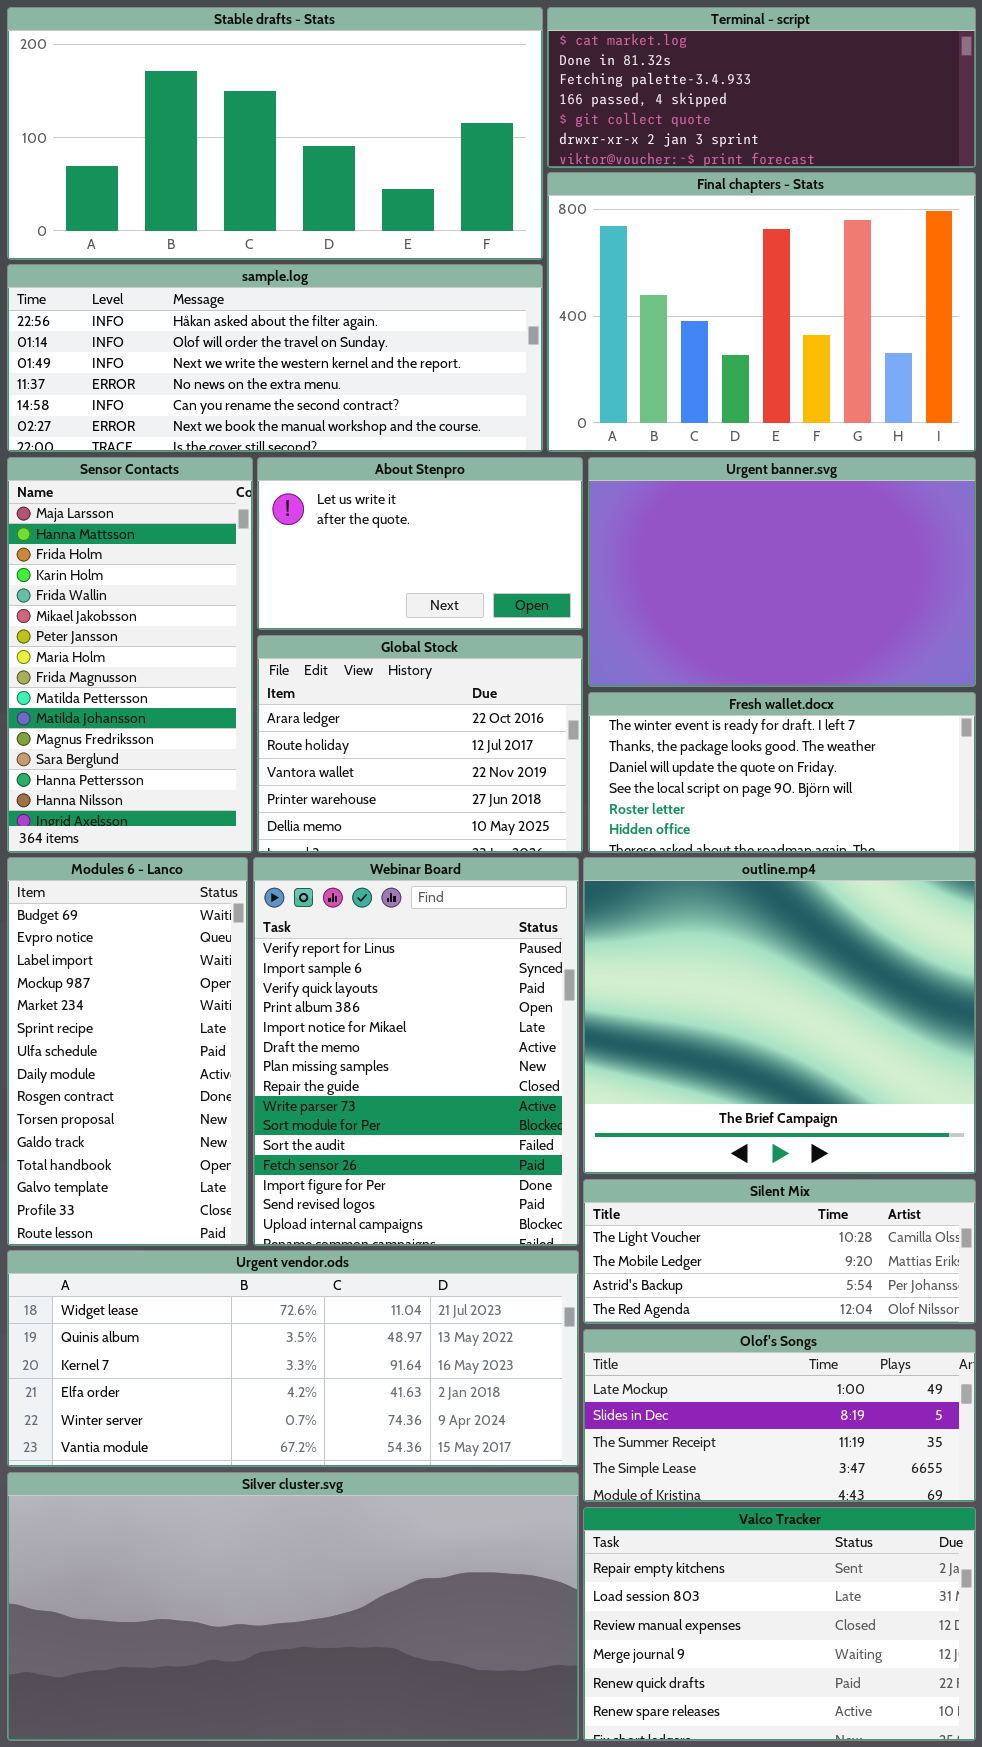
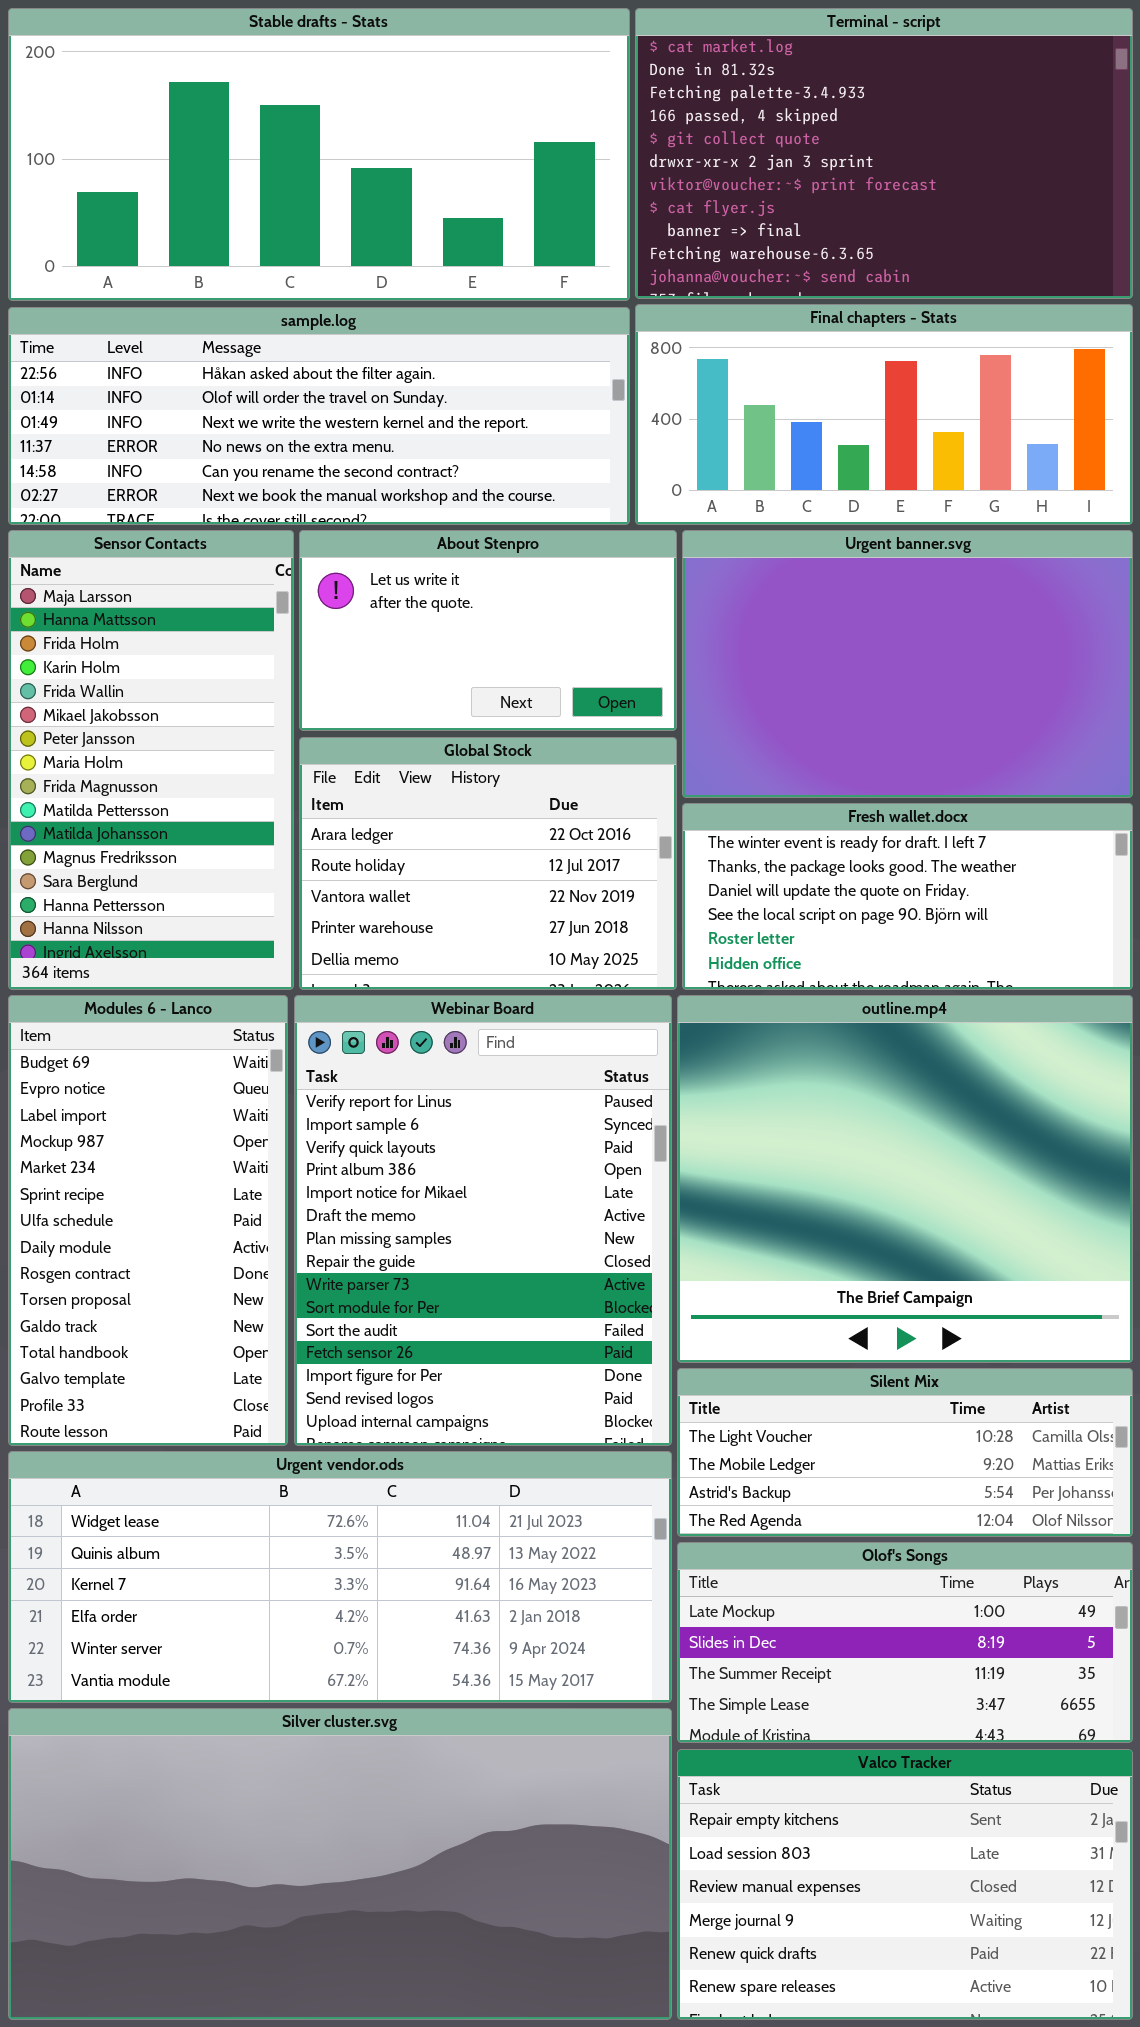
Terminal - script: [547,7,976,168] -> [635,8,1133,299], resized
Final chapters - Stats: [547,172,976,452] -> [635,304,1133,525], resized

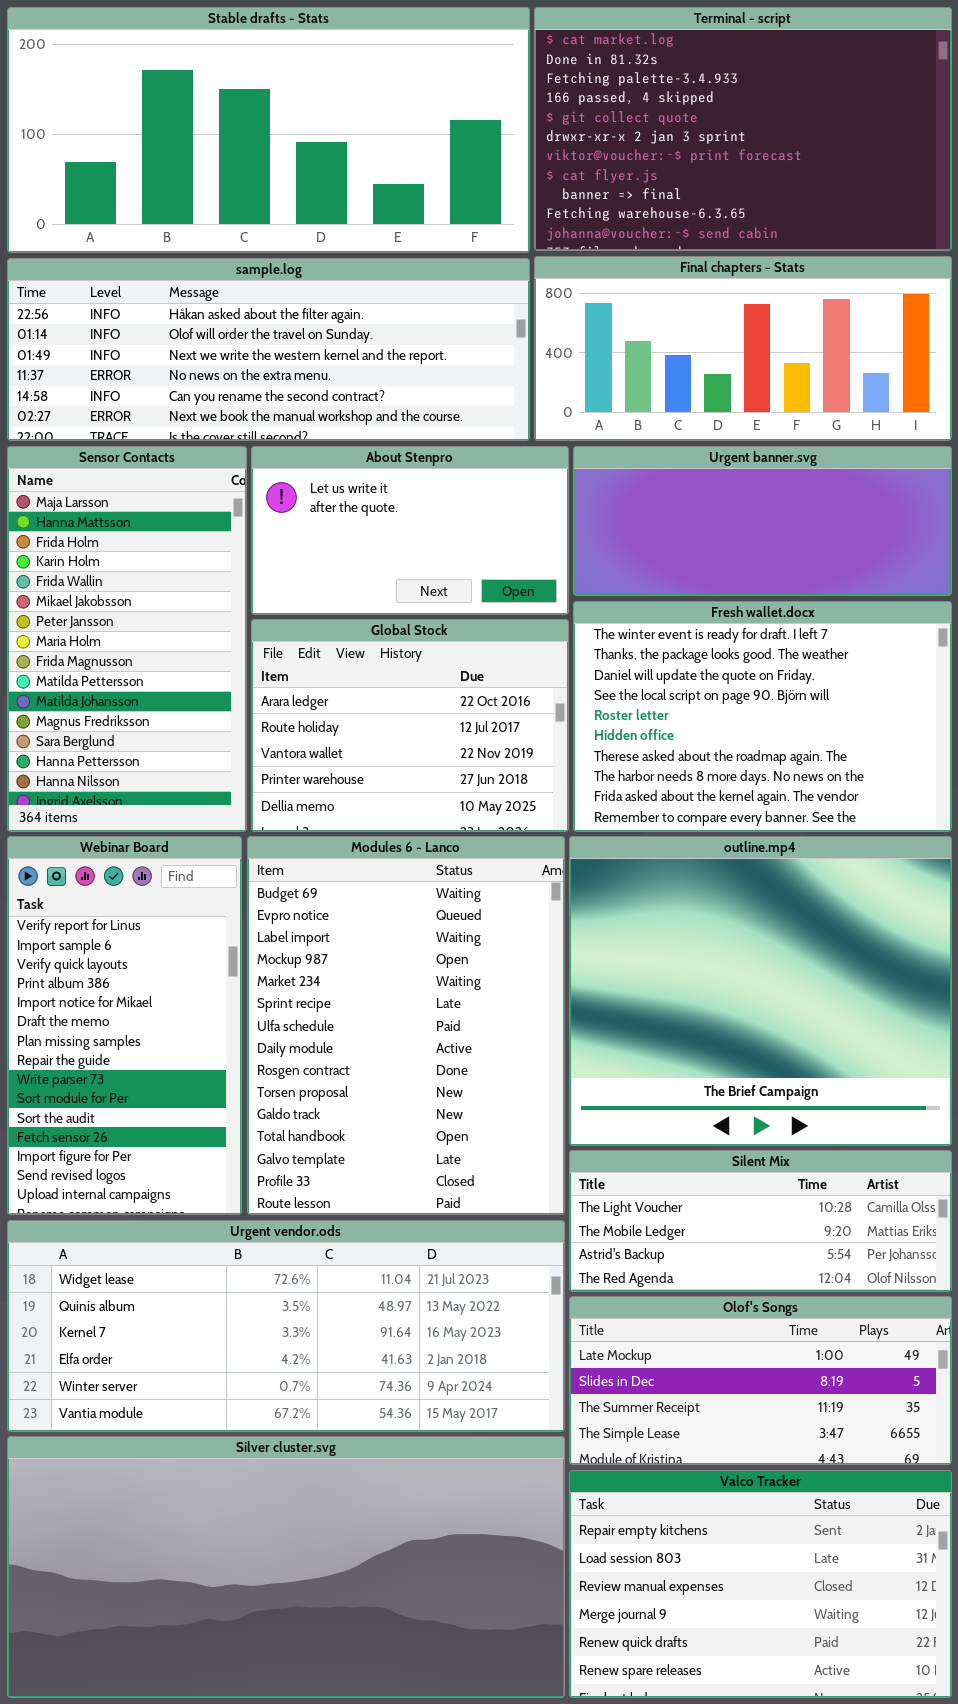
Urgent banner.svg: [682,530,1133,798] -> [573,446,952,596], resized
Fresh wallet.docx: [682,803,1133,990] -> [573,601,952,832], resized
Modules 6 - Lanco: [8,995,288,1446] -> [247,836,565,1215], moved, resized
Webinar Board: [294,995,672,1446] -> [7,836,242,1215], moved, resized

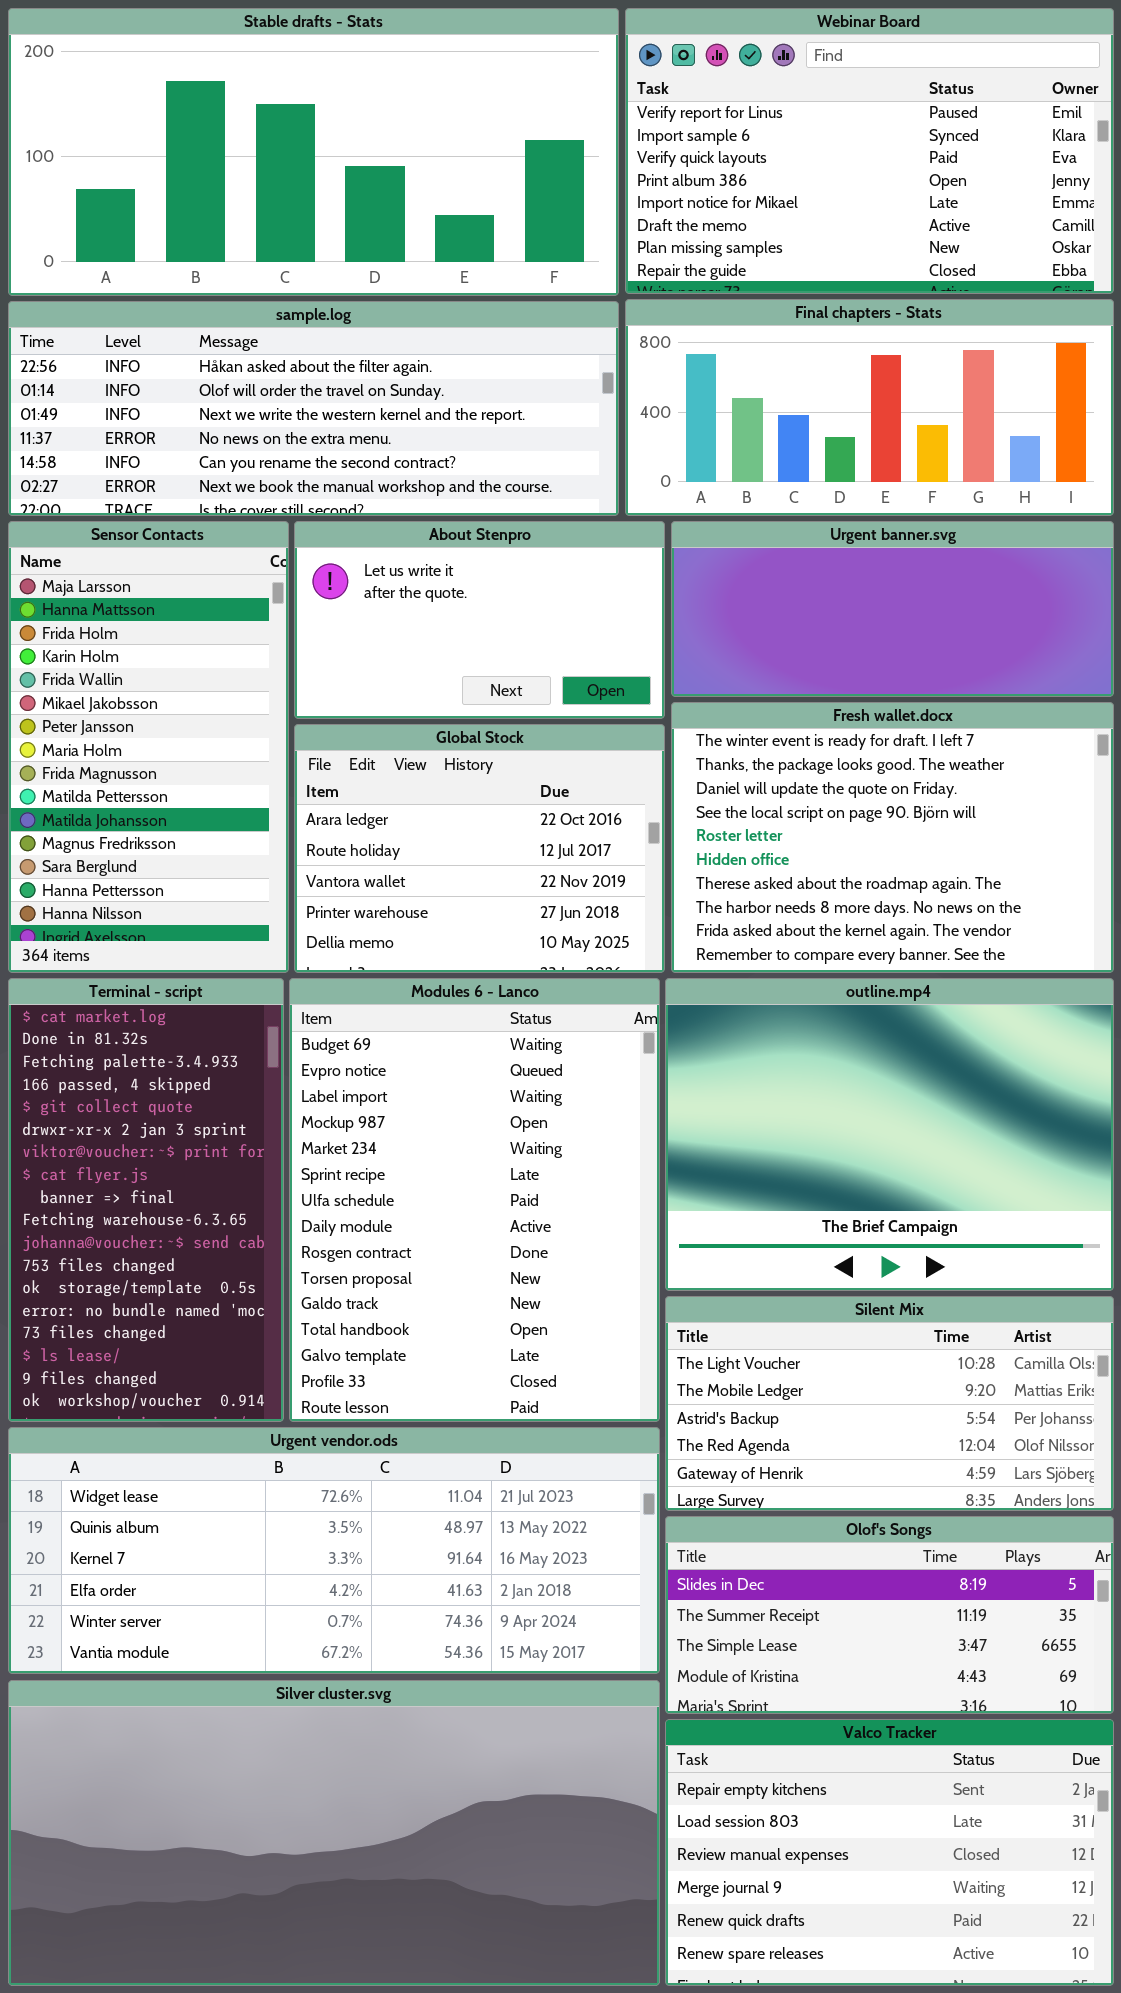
Terminal - script: [534,7,952,251] -> [8,978,284,1422], moved, resized
Webinar Board: [7,836,242,1215] -> [625,8,1114,294], moved, resized
outline.mp4: [569,836,952,1146] -> [665,978,1114,1291], resized
Silent Mix: [569,1150,952,1292] -> [665,1296,1114,1511], resized
Olof's Songs: [569,1296,952,1465] -> [665,1516,1114,1714], scrolled down 1 row

